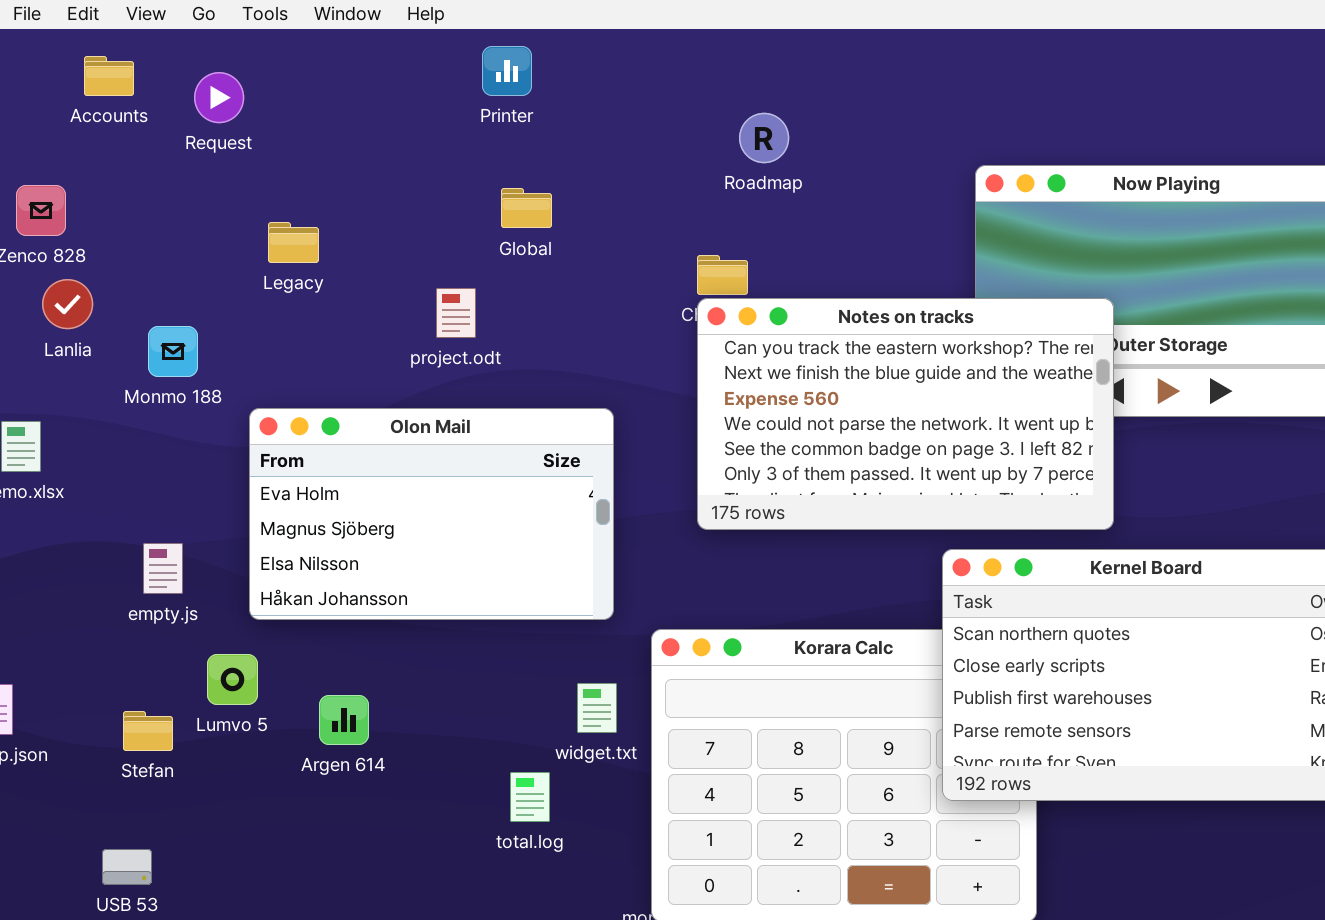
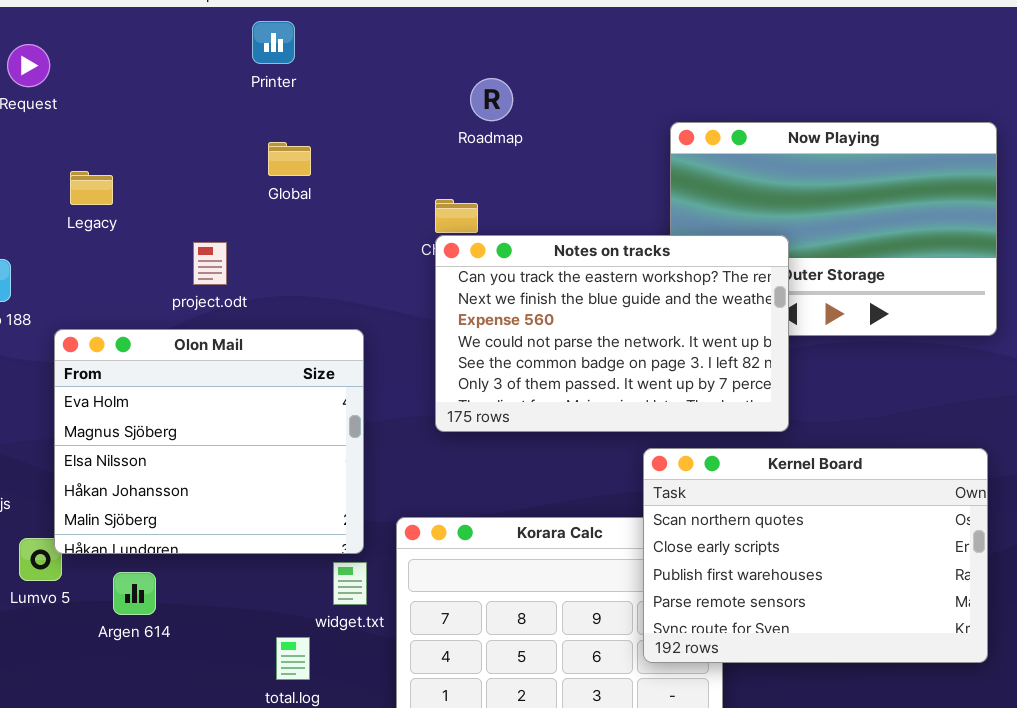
project.odt: [436,288,476,338] -> [193,242,227,285], moved
Olon Mail: [249,408,614,620] -> [54,329,364,554], resized

